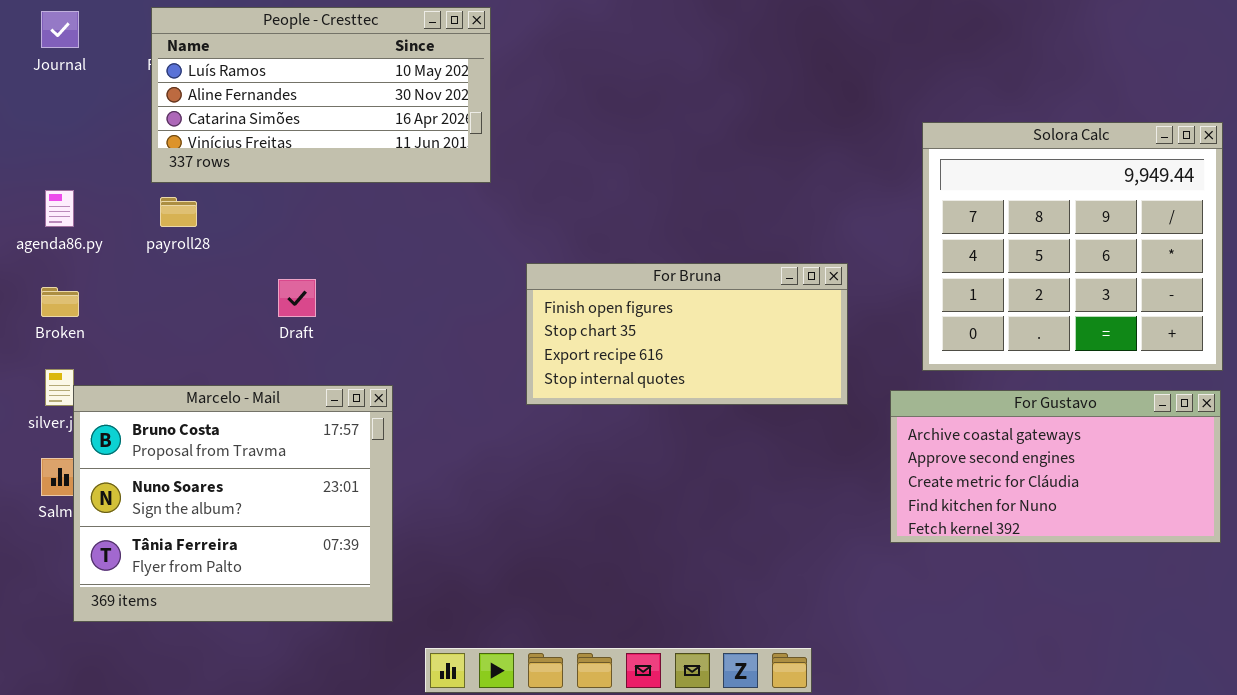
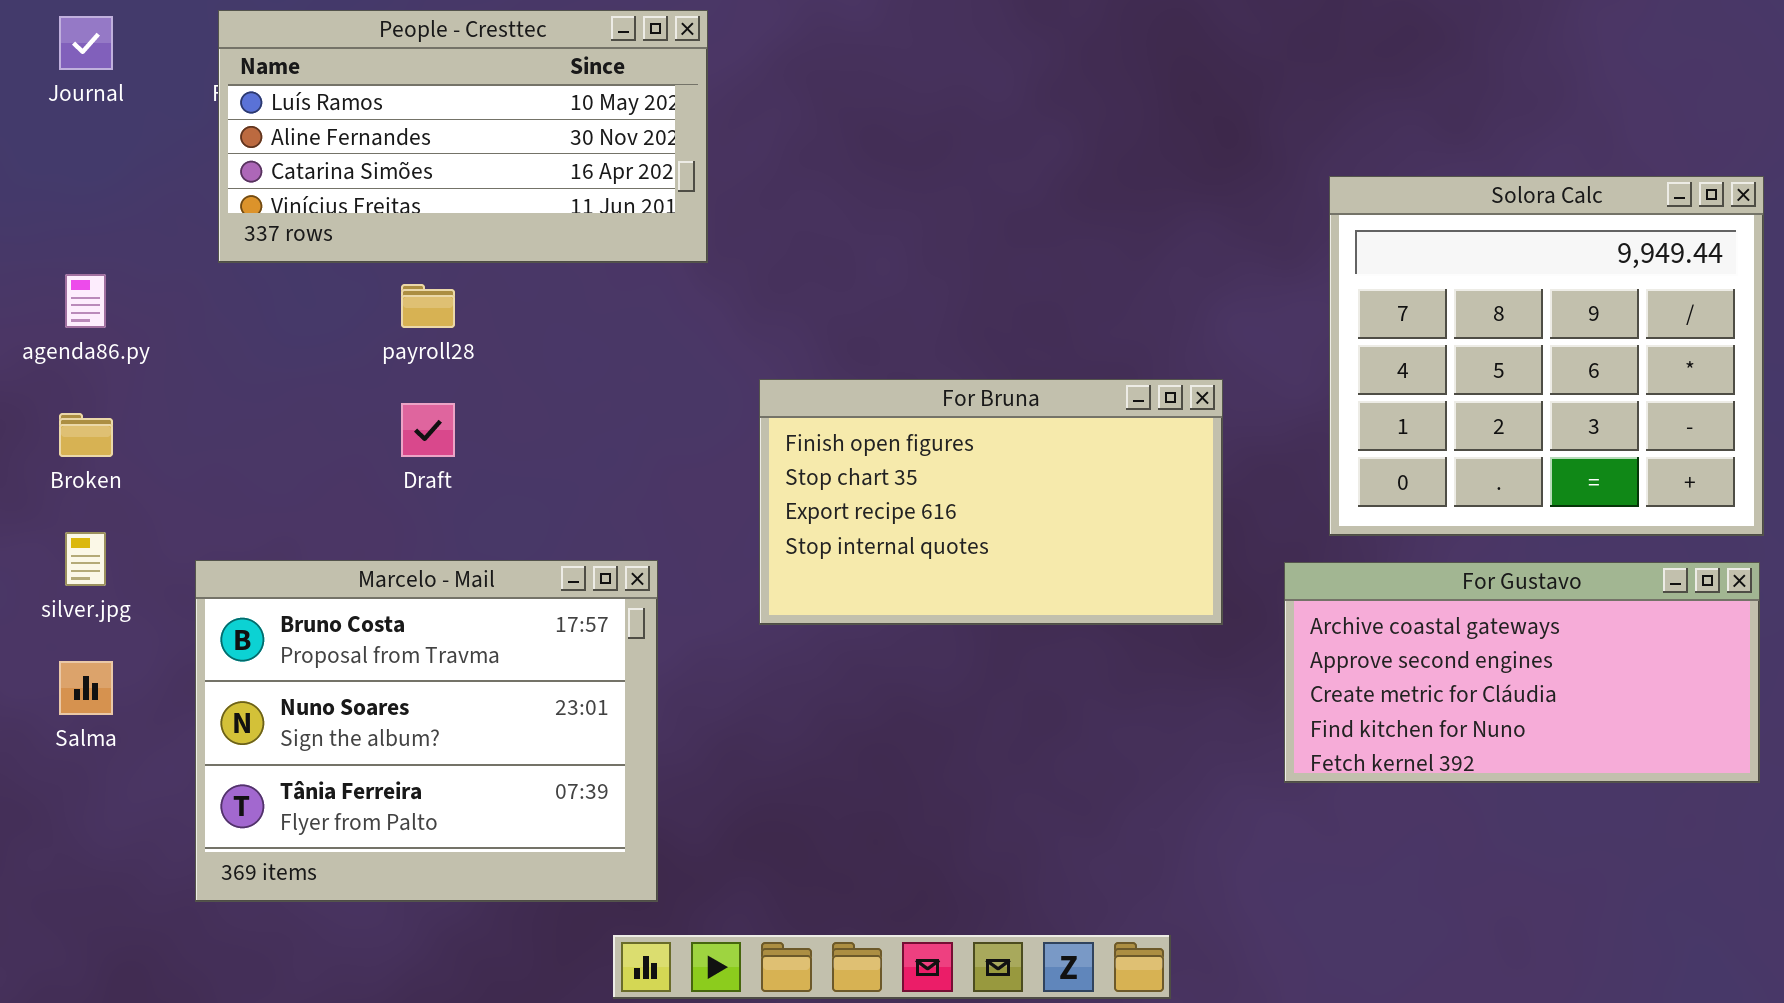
payroll28: [160,197,197,227] -> [401,284,455,328], moved
For Bruna: [526,263,848,405] -> [759,379,1223,625], resized
Marcelo - Mail: [73,385,393,622] -> [195,560,658,902], moved

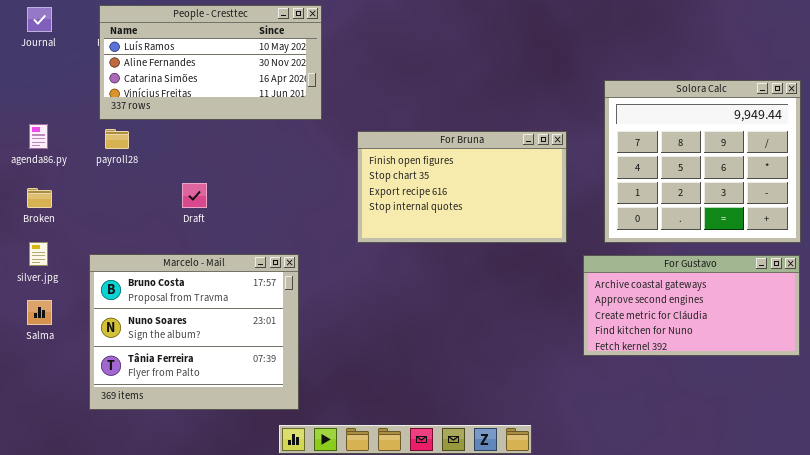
payroll28: [401,284,455,328] -> [105,129,129,149], moved
For Bruna: [759,379,1223,625] -> [357,131,567,243], moved

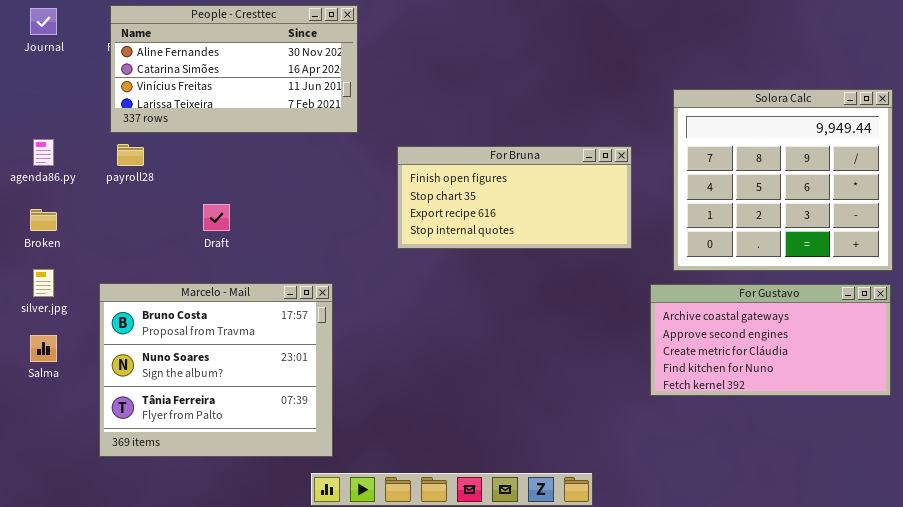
People - Cresttec: [99,5,322,120] -> [110,5,358,133], scrolled down 1 row
For Bruna: [357,131,567,243] -> [397,146,632,249], resized

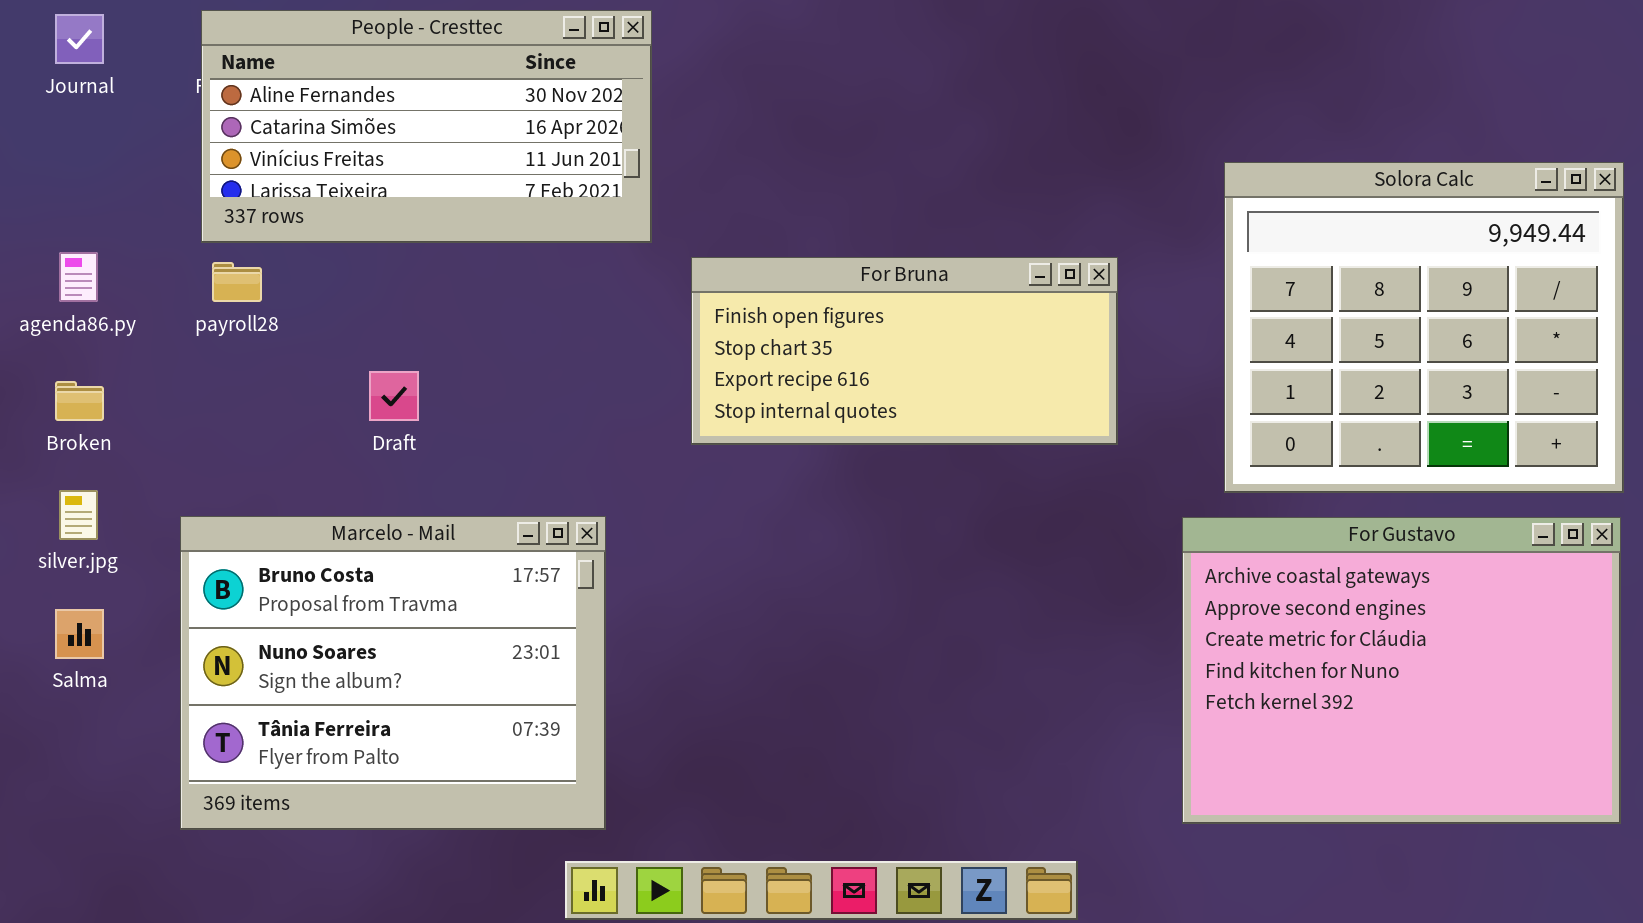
For Bruna: [397,146,632,249] -> [691,257,1118,445], moved
For Gustavo: [650,284,891,396] -> [1182,517,1621,824], resized

